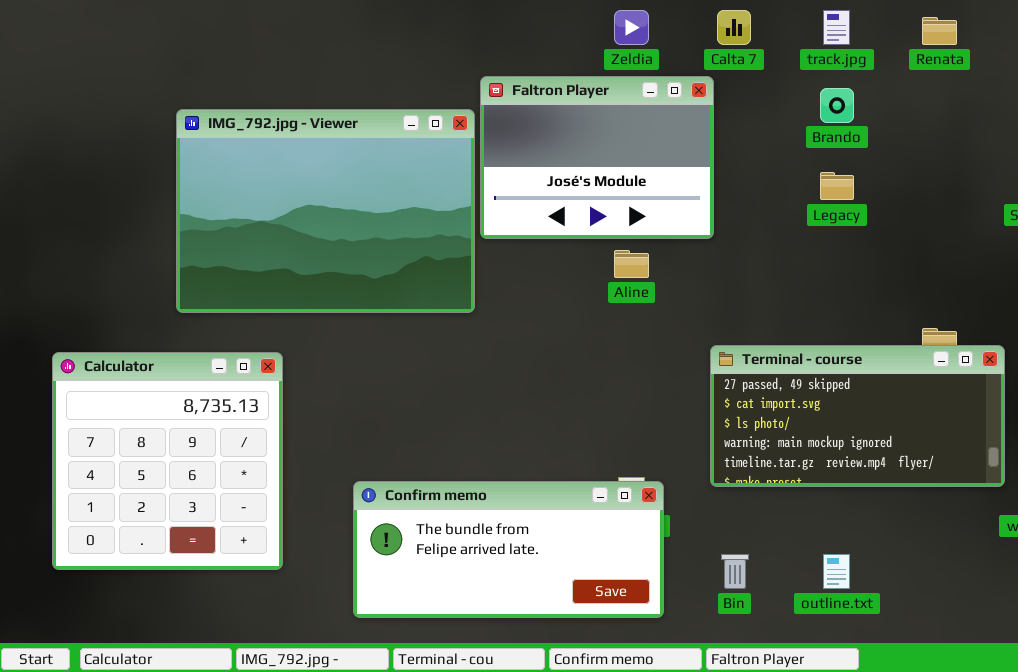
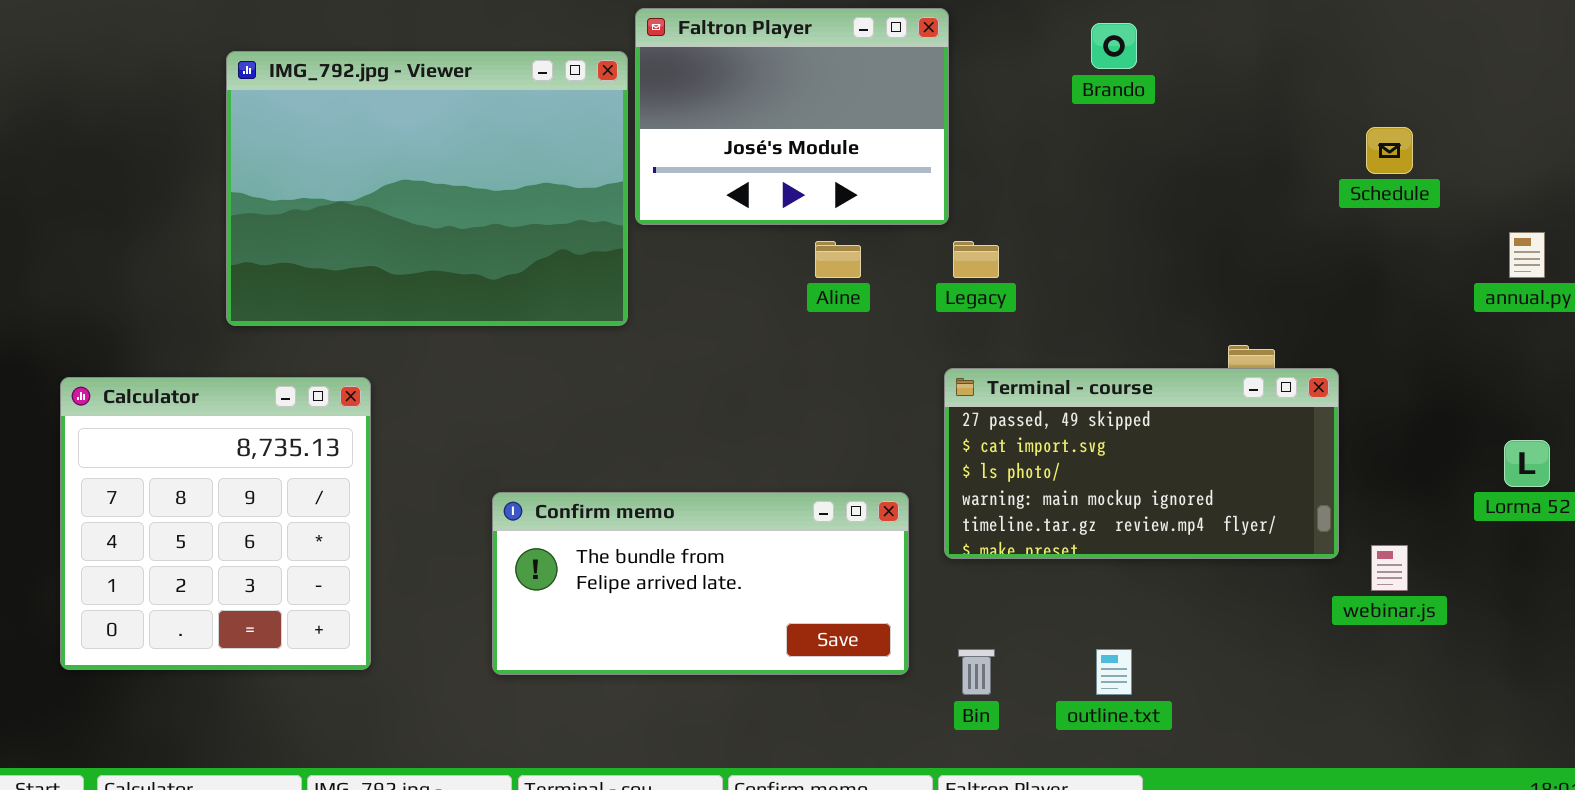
Legacy: [820,172,854,200] -> [953,241,999,278], moved
Confirm memo: [353,481,664,618] -> [492,492,909,675], moved

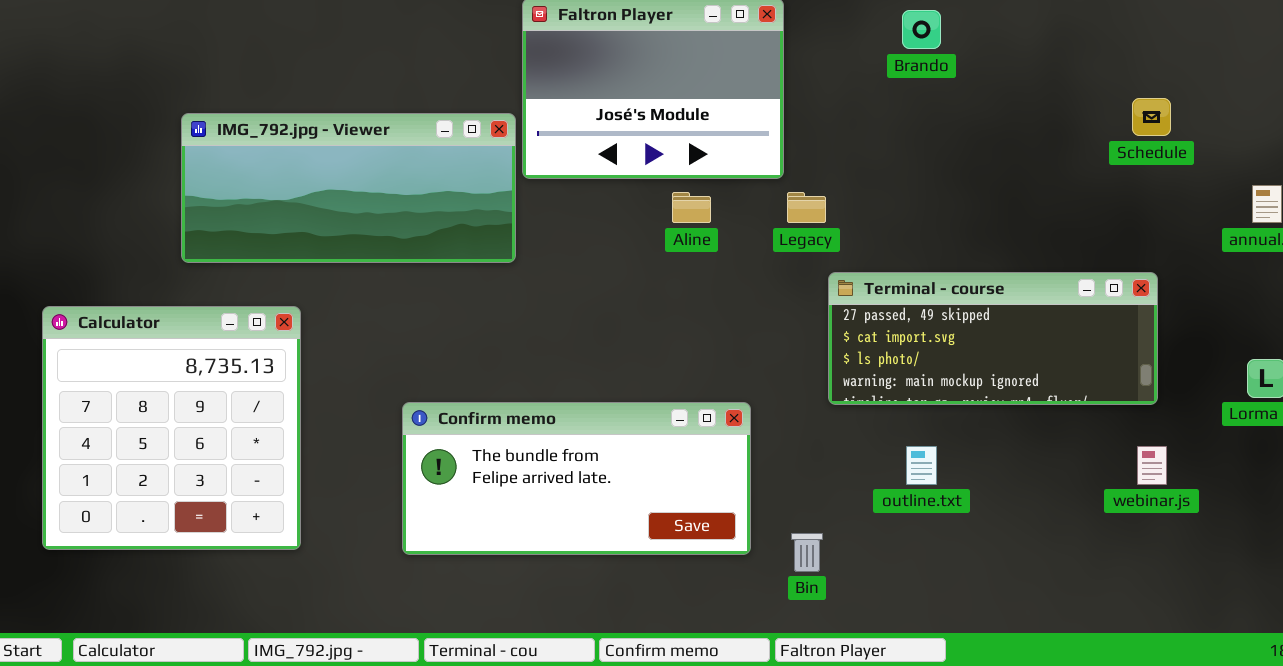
IMG_792.jpg - Viewer: [226,51,628,326] -> [181,113,516,263], resized
Terminal - course: [944,368,1339,559] -> [828,272,1158,405], moved, resized
outline.txt: [1096,649,1132,695] -> [906,446,937,485], moved

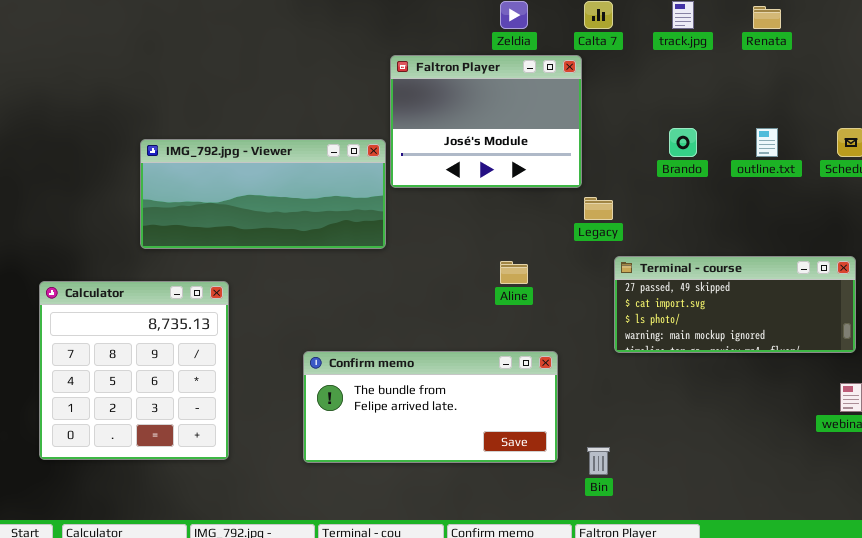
Brando: [902,10,941,49] -> [669,128,697,157], moved
Aline: [672,192,711,223] -> [500,261,528,284], moved
outline.txt: [906,446,937,485] -> [756,128,778,157], moved

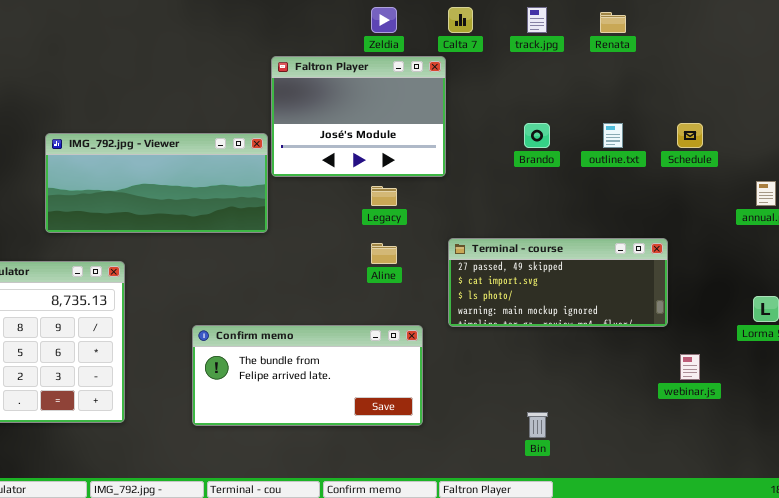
Legacy: [584,197,613,220] -> [371,186,397,206], moved
Terminal - course: [614,256,856,353] -> [448,238,668,327], moved
Bin: [587,447,610,475] -> [527,412,548,438], moved

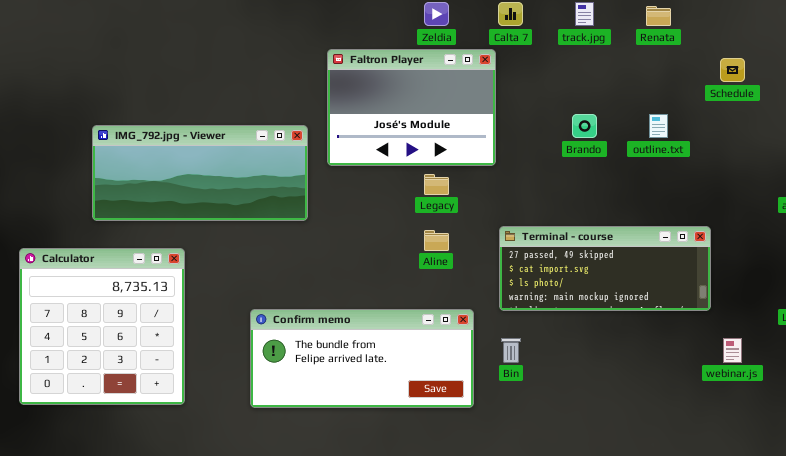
Schedule: [677,123,703,148] -> [720,58,745,82], moved
IMG_792.jpg - Viewer: [45,133,268,233] -> [92,125,308,221], moved
Bin: [527,412,548,438] -> [501,338,521,363], moved

